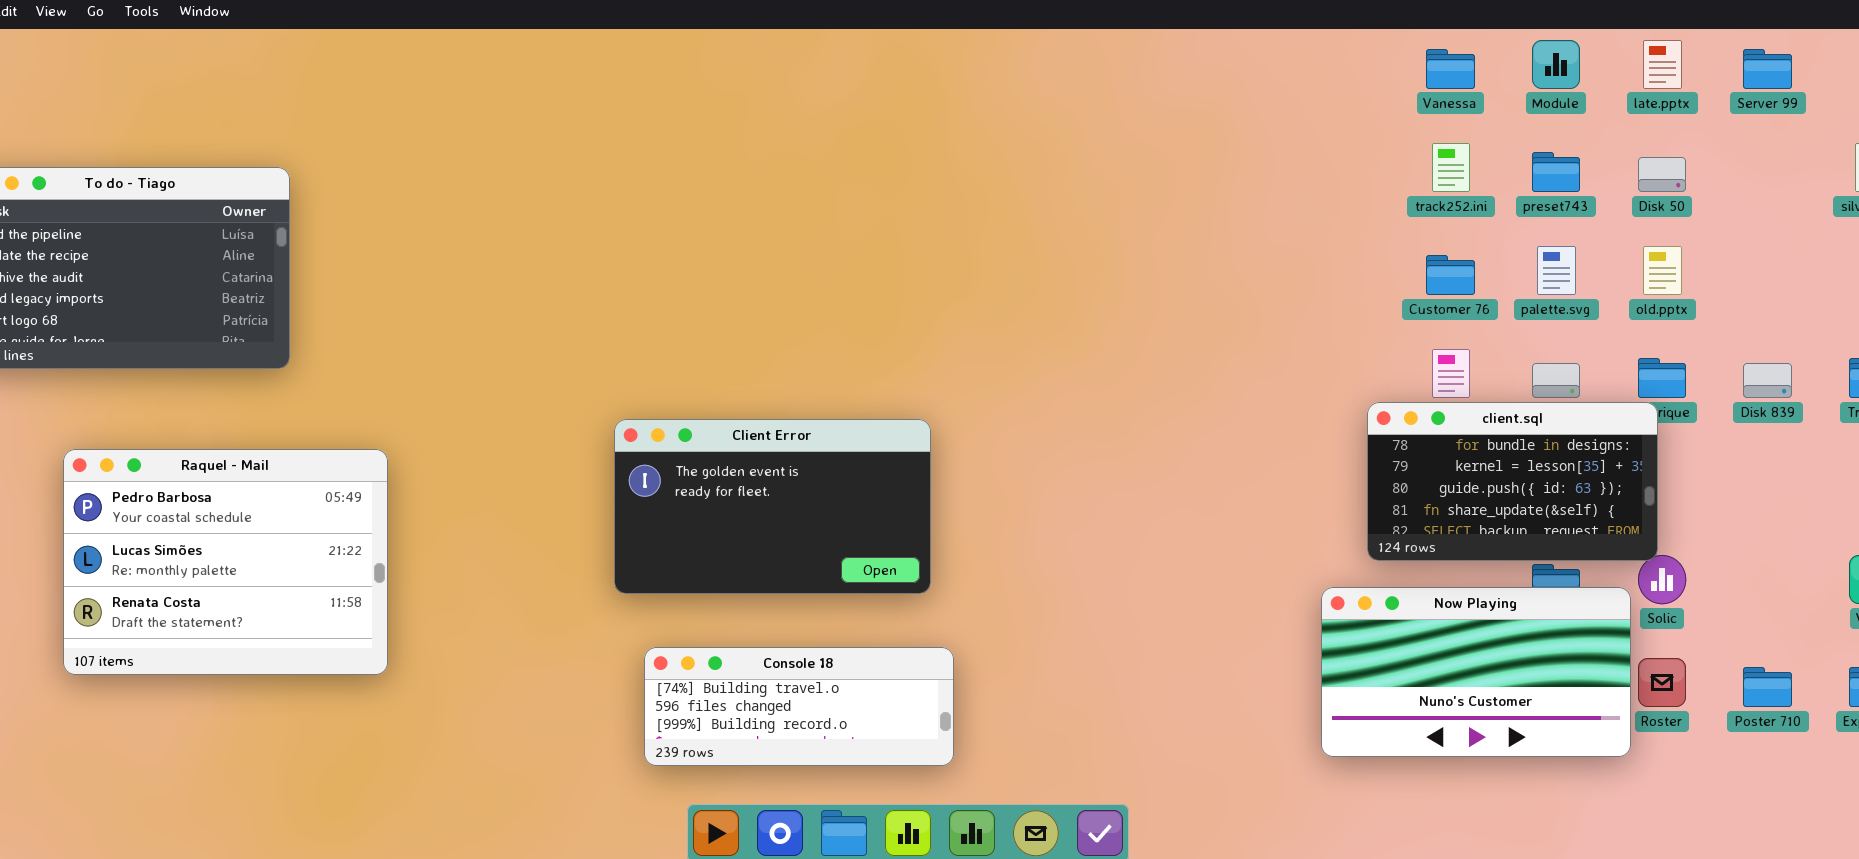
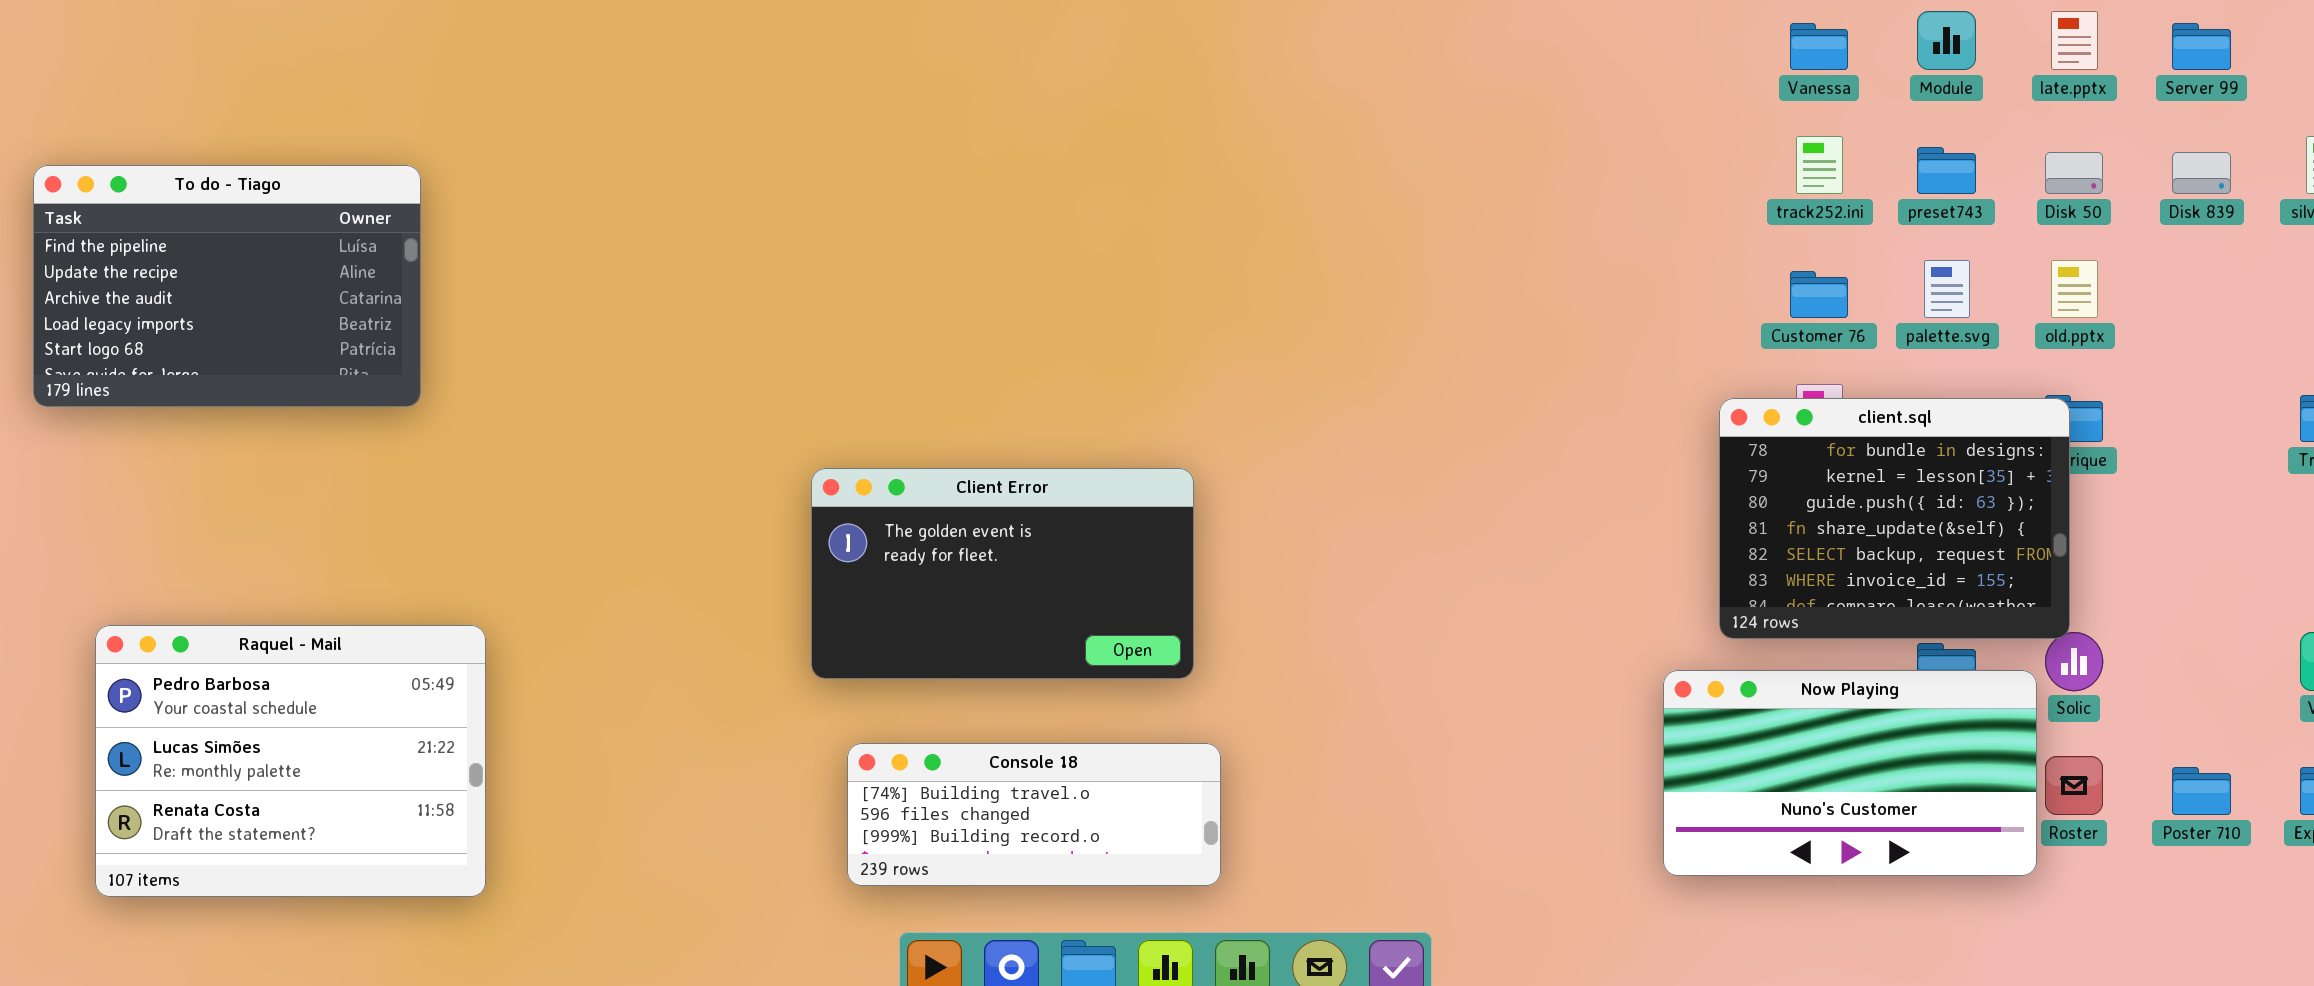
Disk 839: [1743,363,1792,398] -> [2172,152,2231,194], moved
client.sql: [1367,402,1658,561] -> [1719,398,2070,639], resized
Raquel - Mail: [63,449,388,675] -> [95,625,486,897], moved

